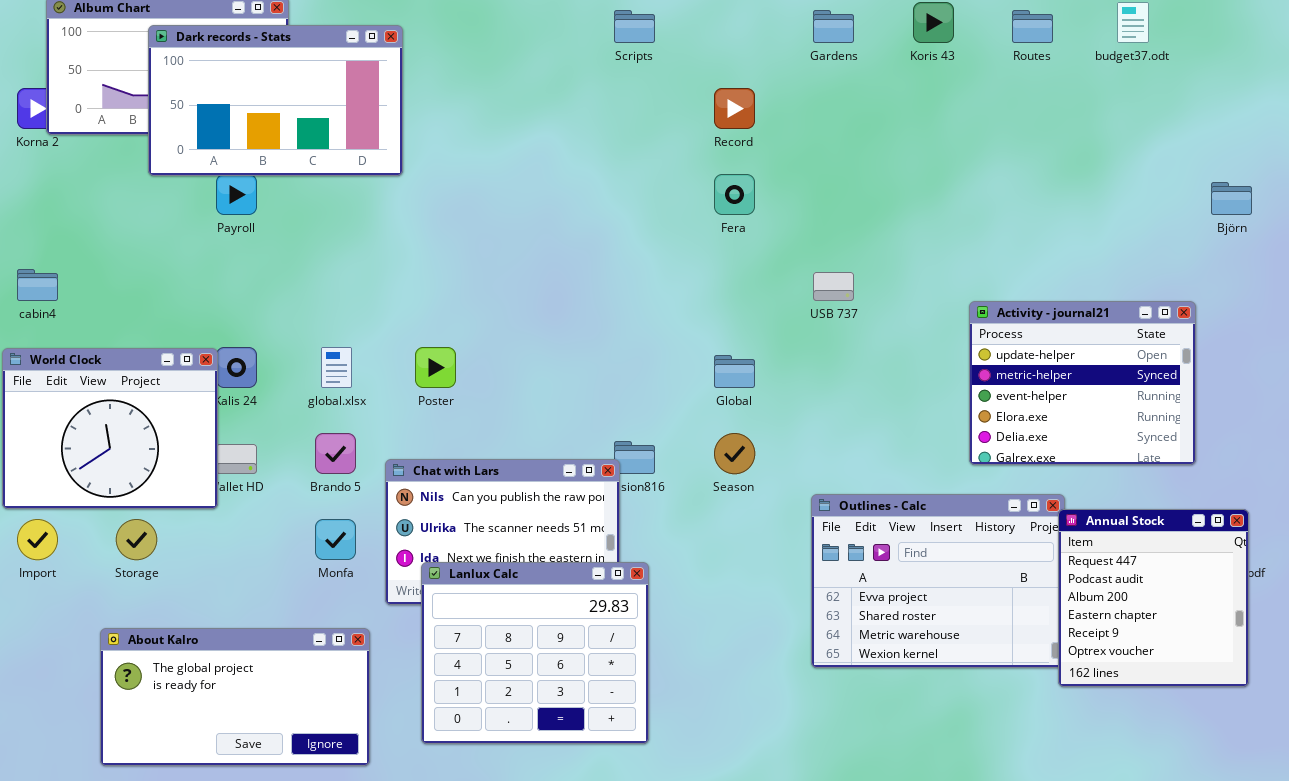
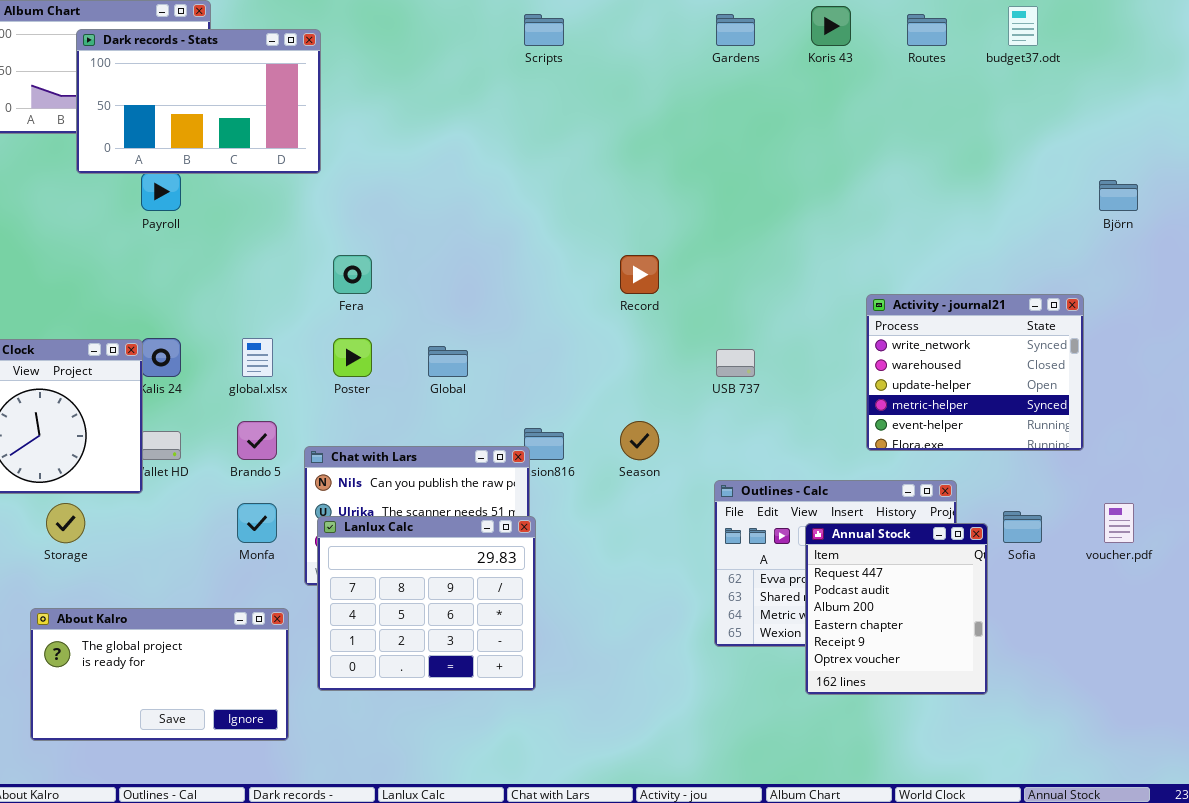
Record: [714,88,755,129] -> [620,255,659,294], moved
Fera: [714,174,755,215] -> [333,255,372,294], moved
USB 737: [813,272,854,301] -> [716,349,755,377], moved
Activity - journal21: [969,301,1196,465] -> [866,294,1084,451], scrolled up 2 rows
Global: [714,355,755,388] -> [428,346,468,377], moved
Annual Stock: [1058,509,1249,687] -> [805,523,988,695], moved
Lanlux Calc: [421,562,649,744] -> [317,516,536,691], moved

